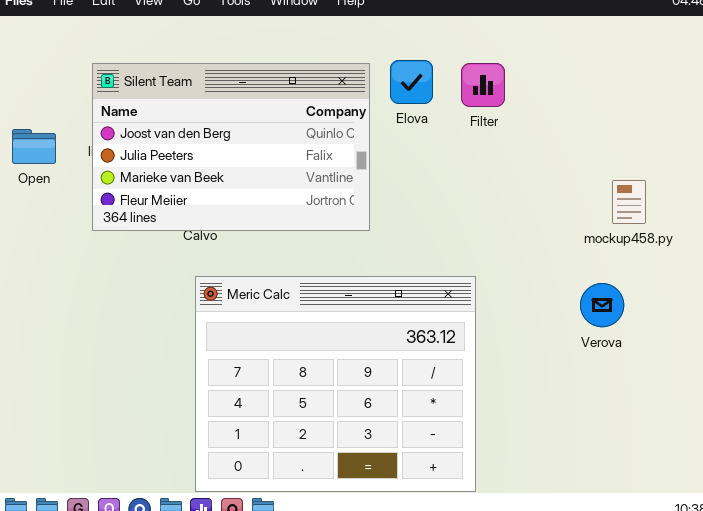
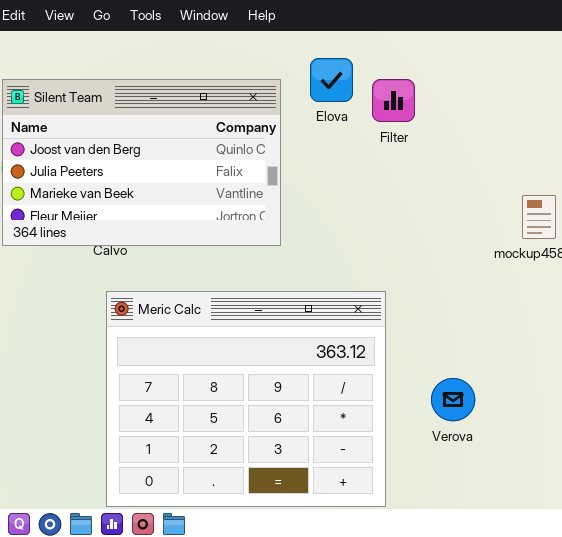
Elova: [390,60,433,104] -> [310,58,353,102], moved
Verova: [580,283,624,327] -> [431,378,475,421], moved

